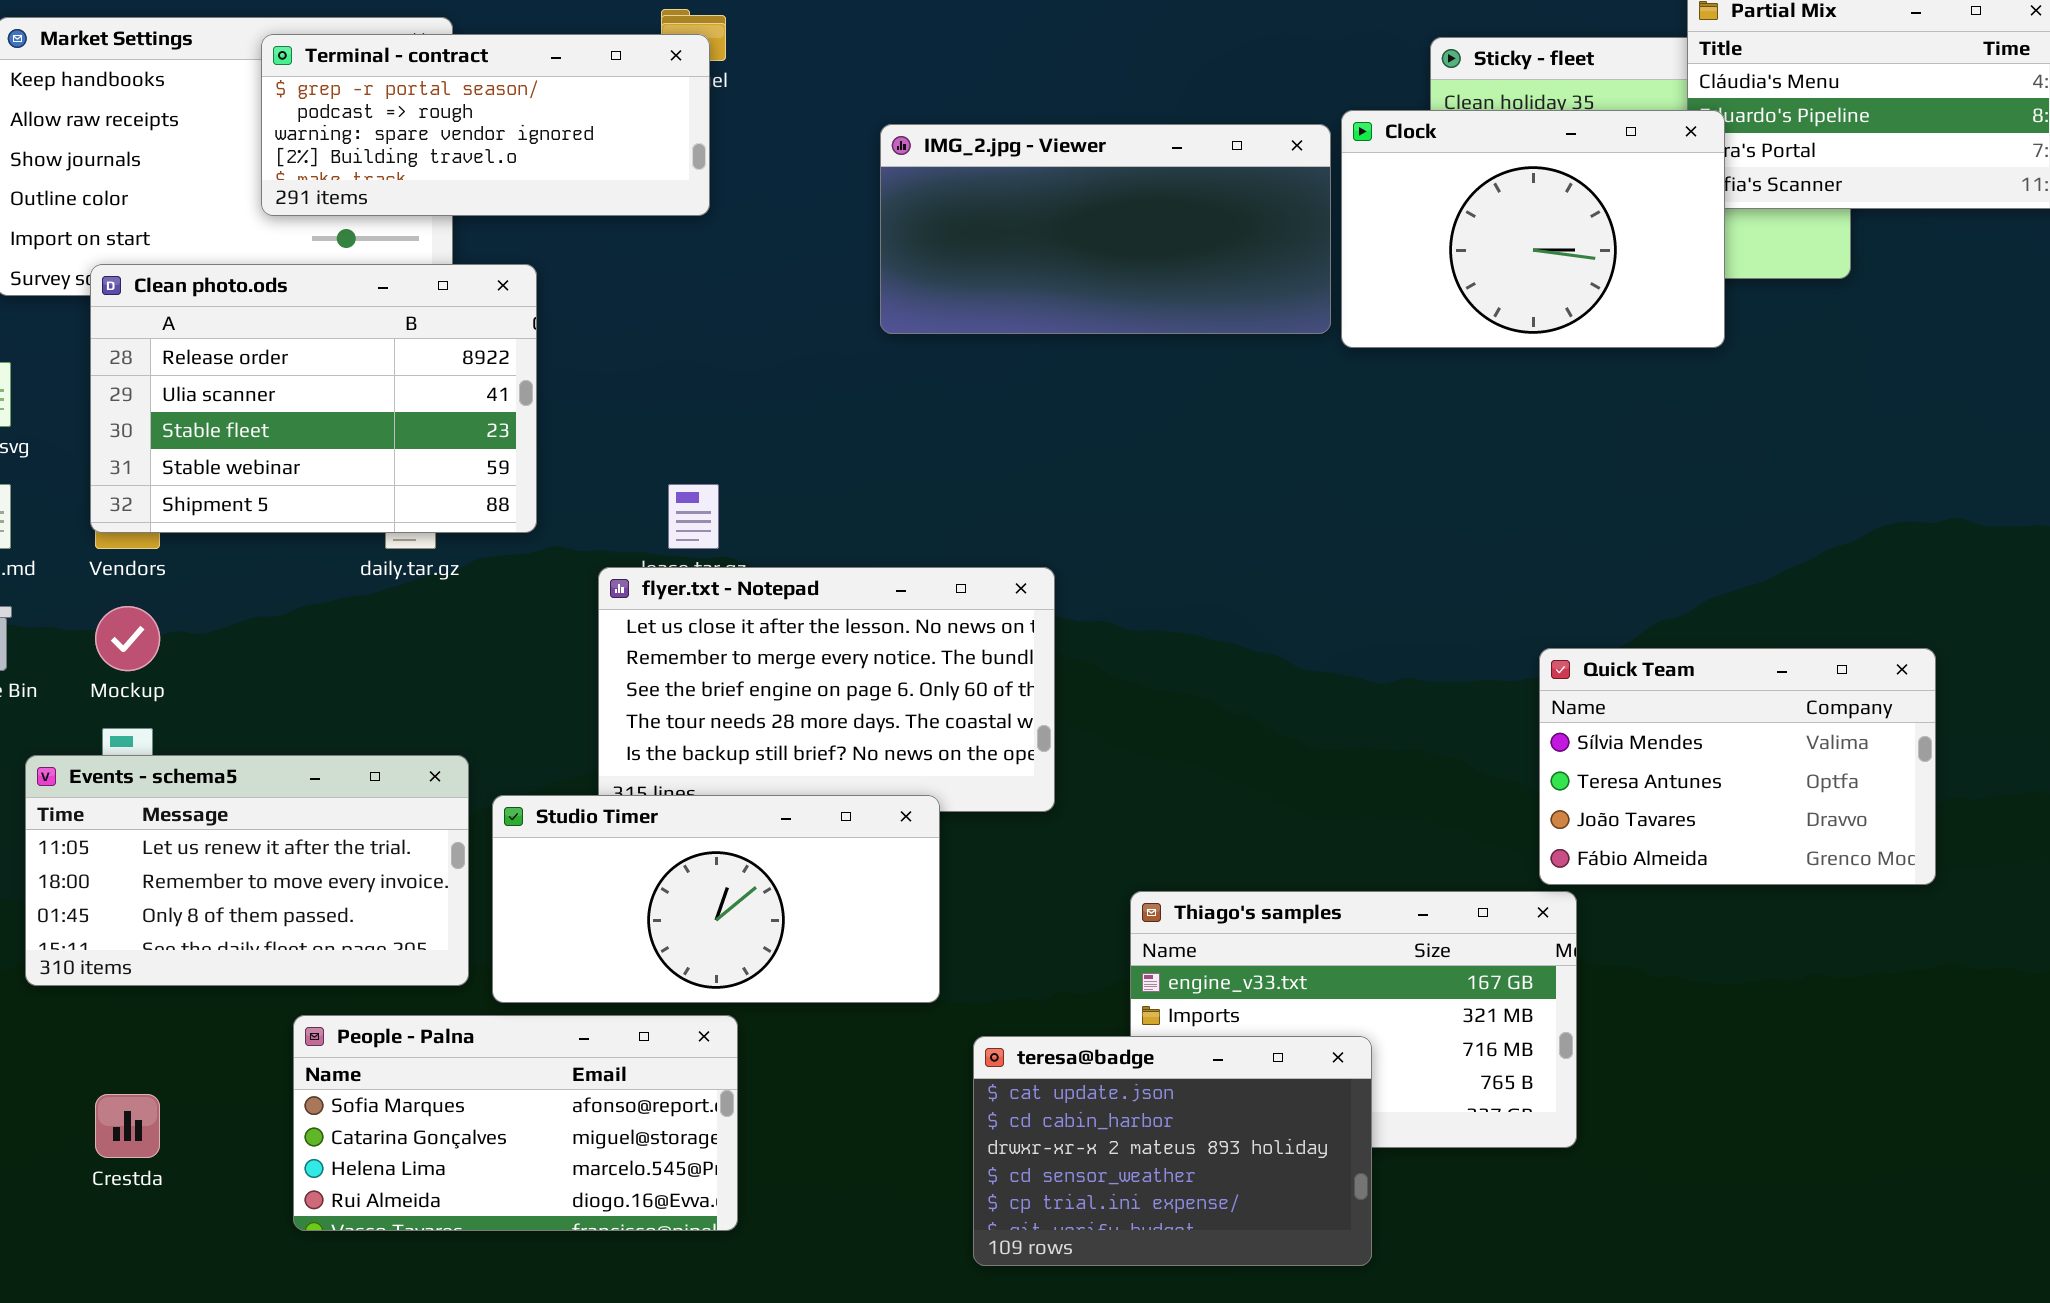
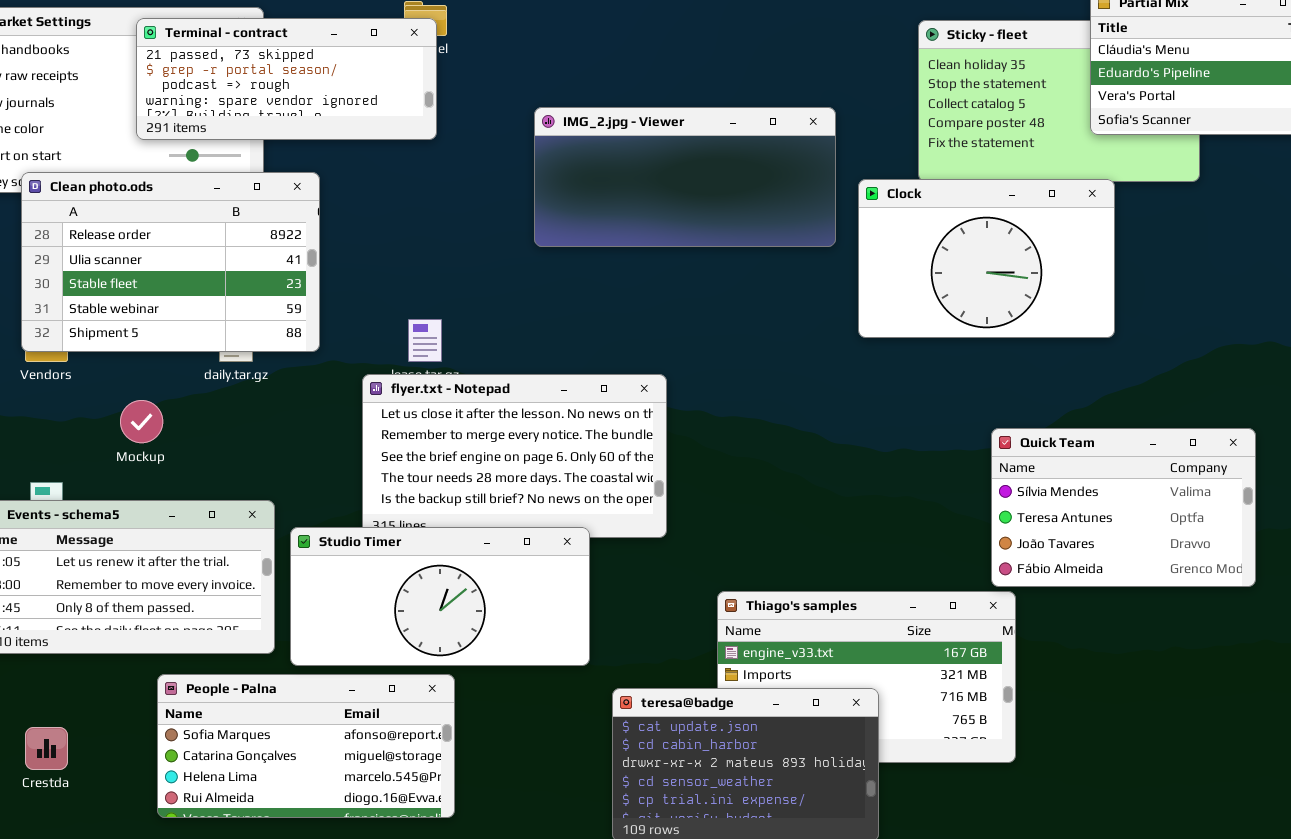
Terminal - contract: [261,34,710,216] -> [136,18,437,140], scrolled up 1 row
Clock: [1341,110,1725,348] -> [858,179,1115,338], moved
IMG_2.jpg - Viewer: [880,124,1331,334] -> [534,107,836,247], moved
Mockup: [95,606,160,671] -> [120,400,163,443], moved

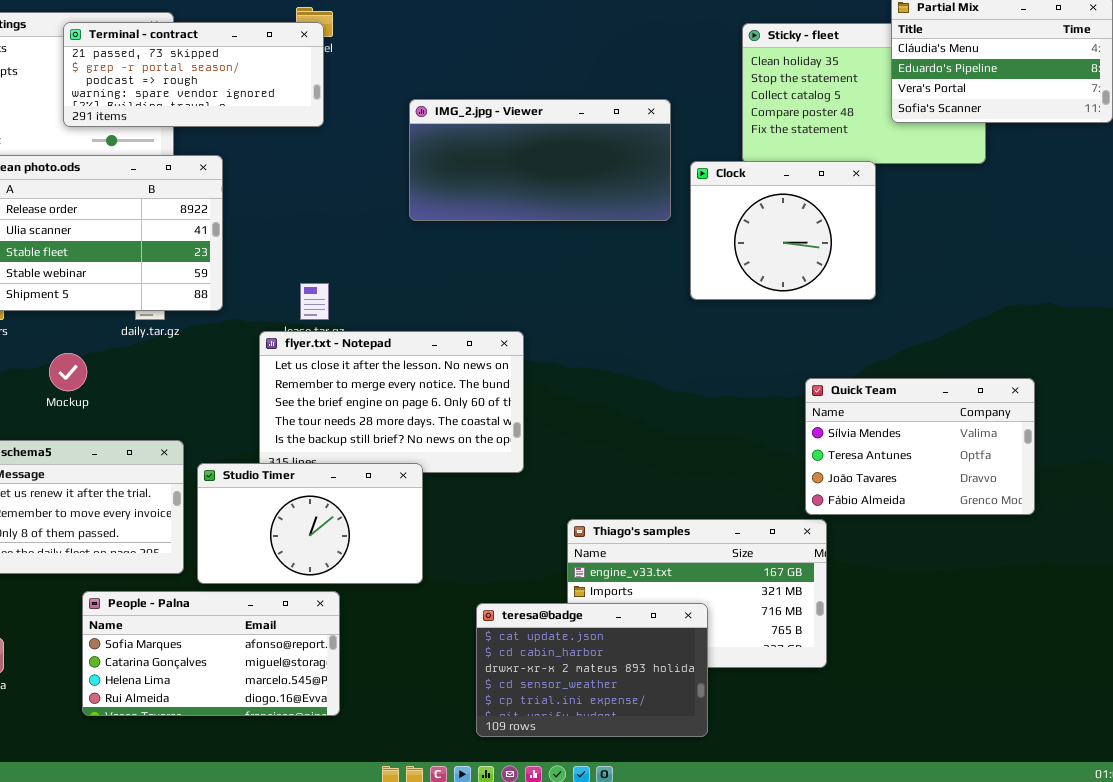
Clock: [858,179,1115,338] -> [690,161,876,300], resized
Studio Timer: [290,527,590,666] -> [197,463,423,584], resized

